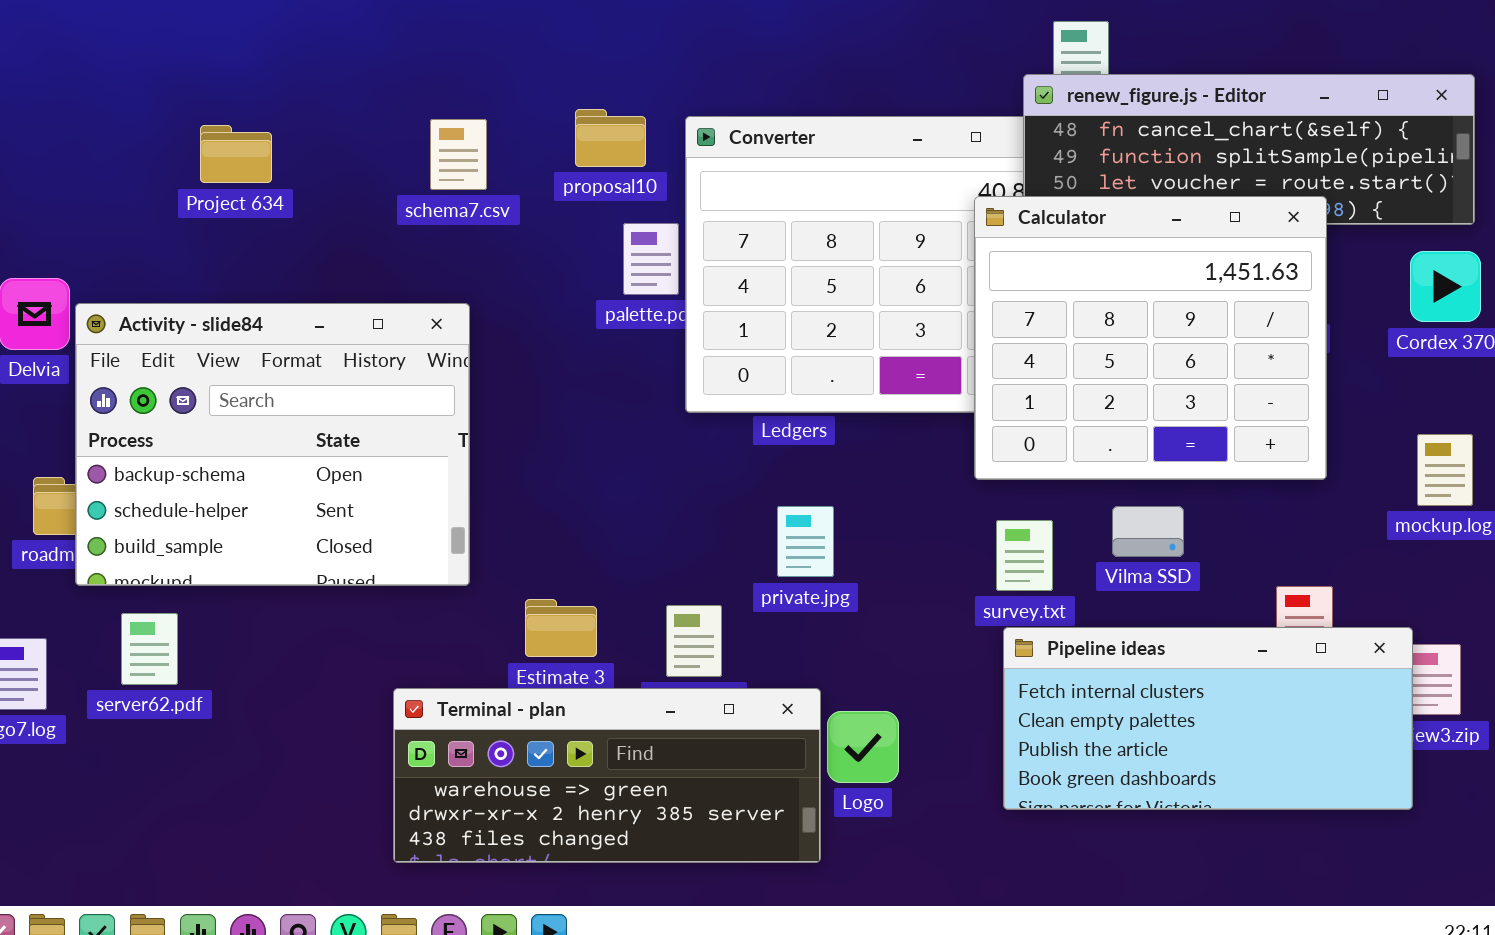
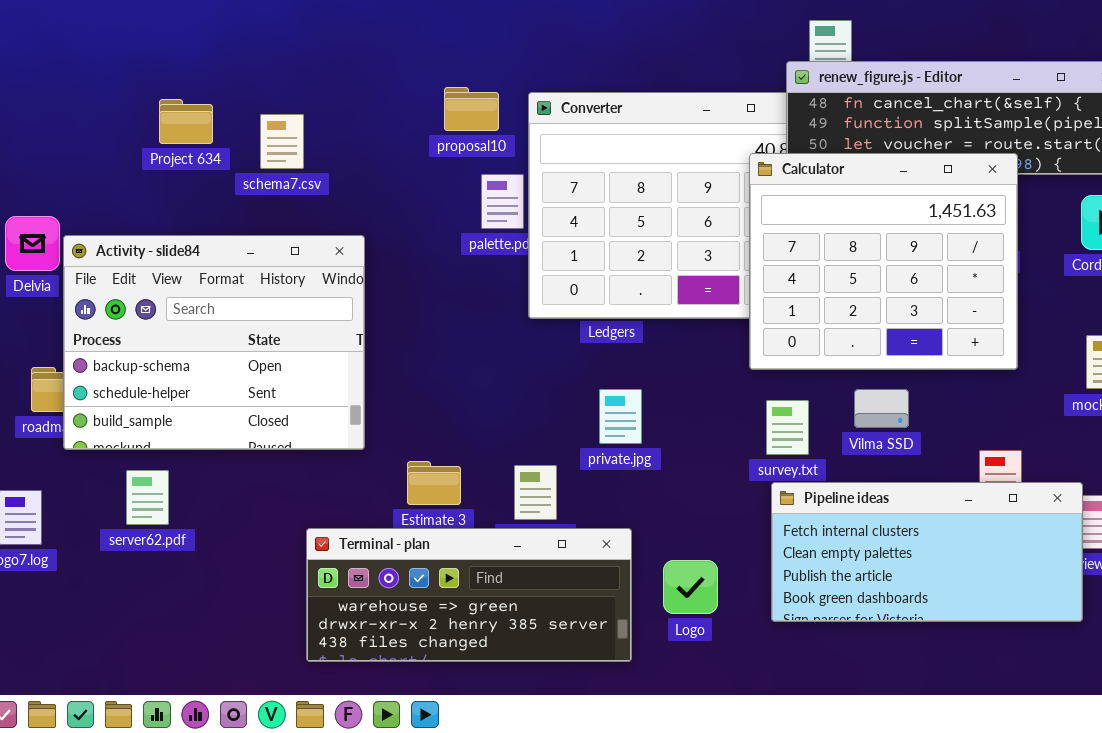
schema7.csv: [430,119,487,190] -> [260,114,304,169], moved
server62.pdf: [121,613,178,685] -> [126,470,169,525], moved
Logo: [827,711,899,783] -> [663,560,718,614], moved

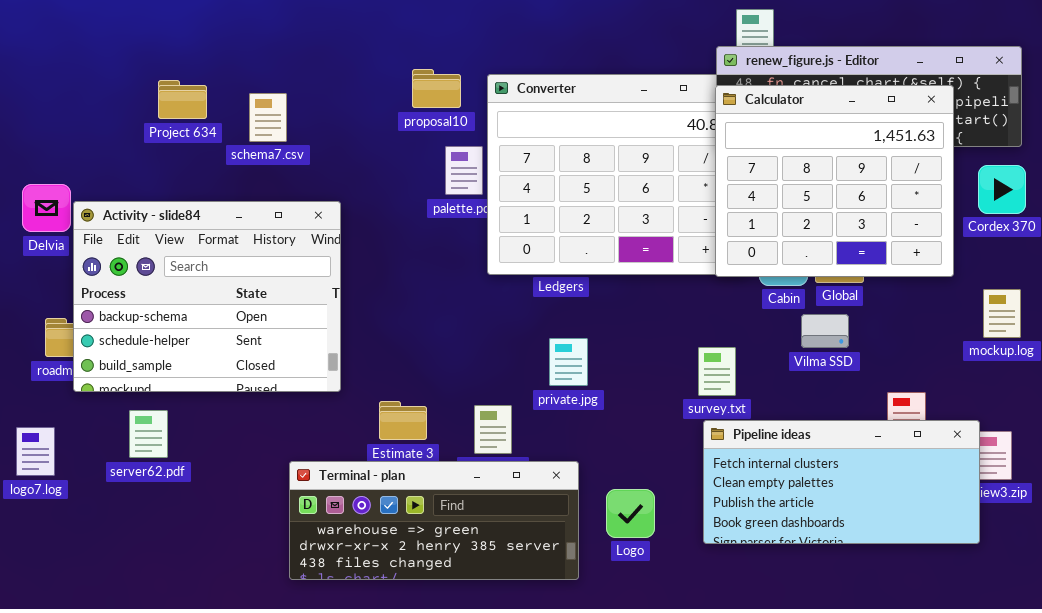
Calculator: [749,153,1018,370] -> [715,85,954,277], moved
Vilma SSD: [854,389,909,428] -> [801,314,849,348], moved

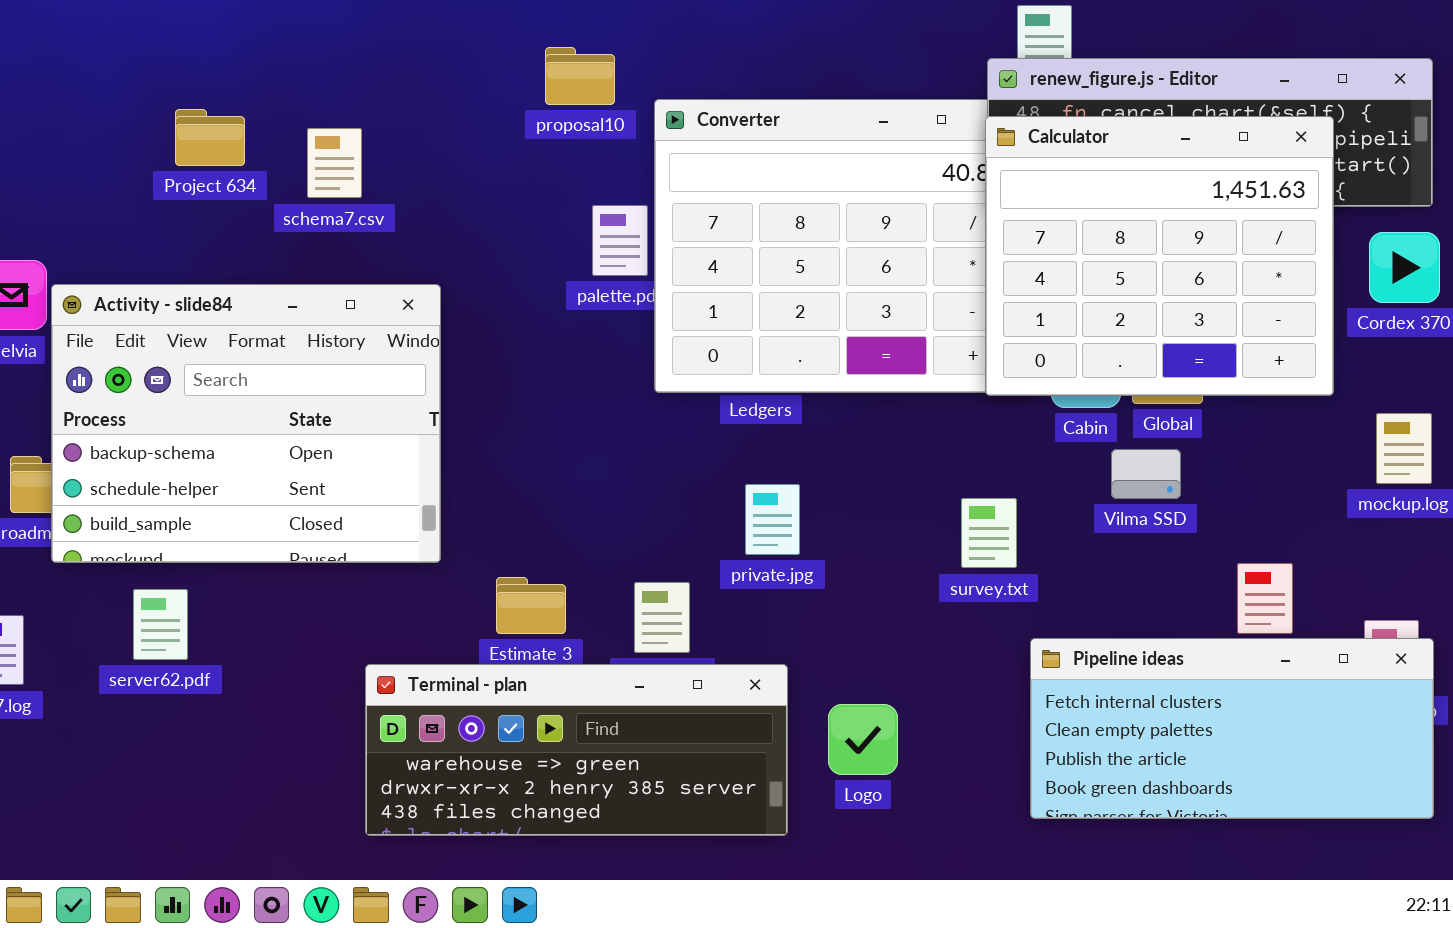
proposal10: [412,69,461,108] -> [545,47,615,105], moved
Pipeline ideas: [703,420,980,544] -> [1030,638,1434,819], moved

